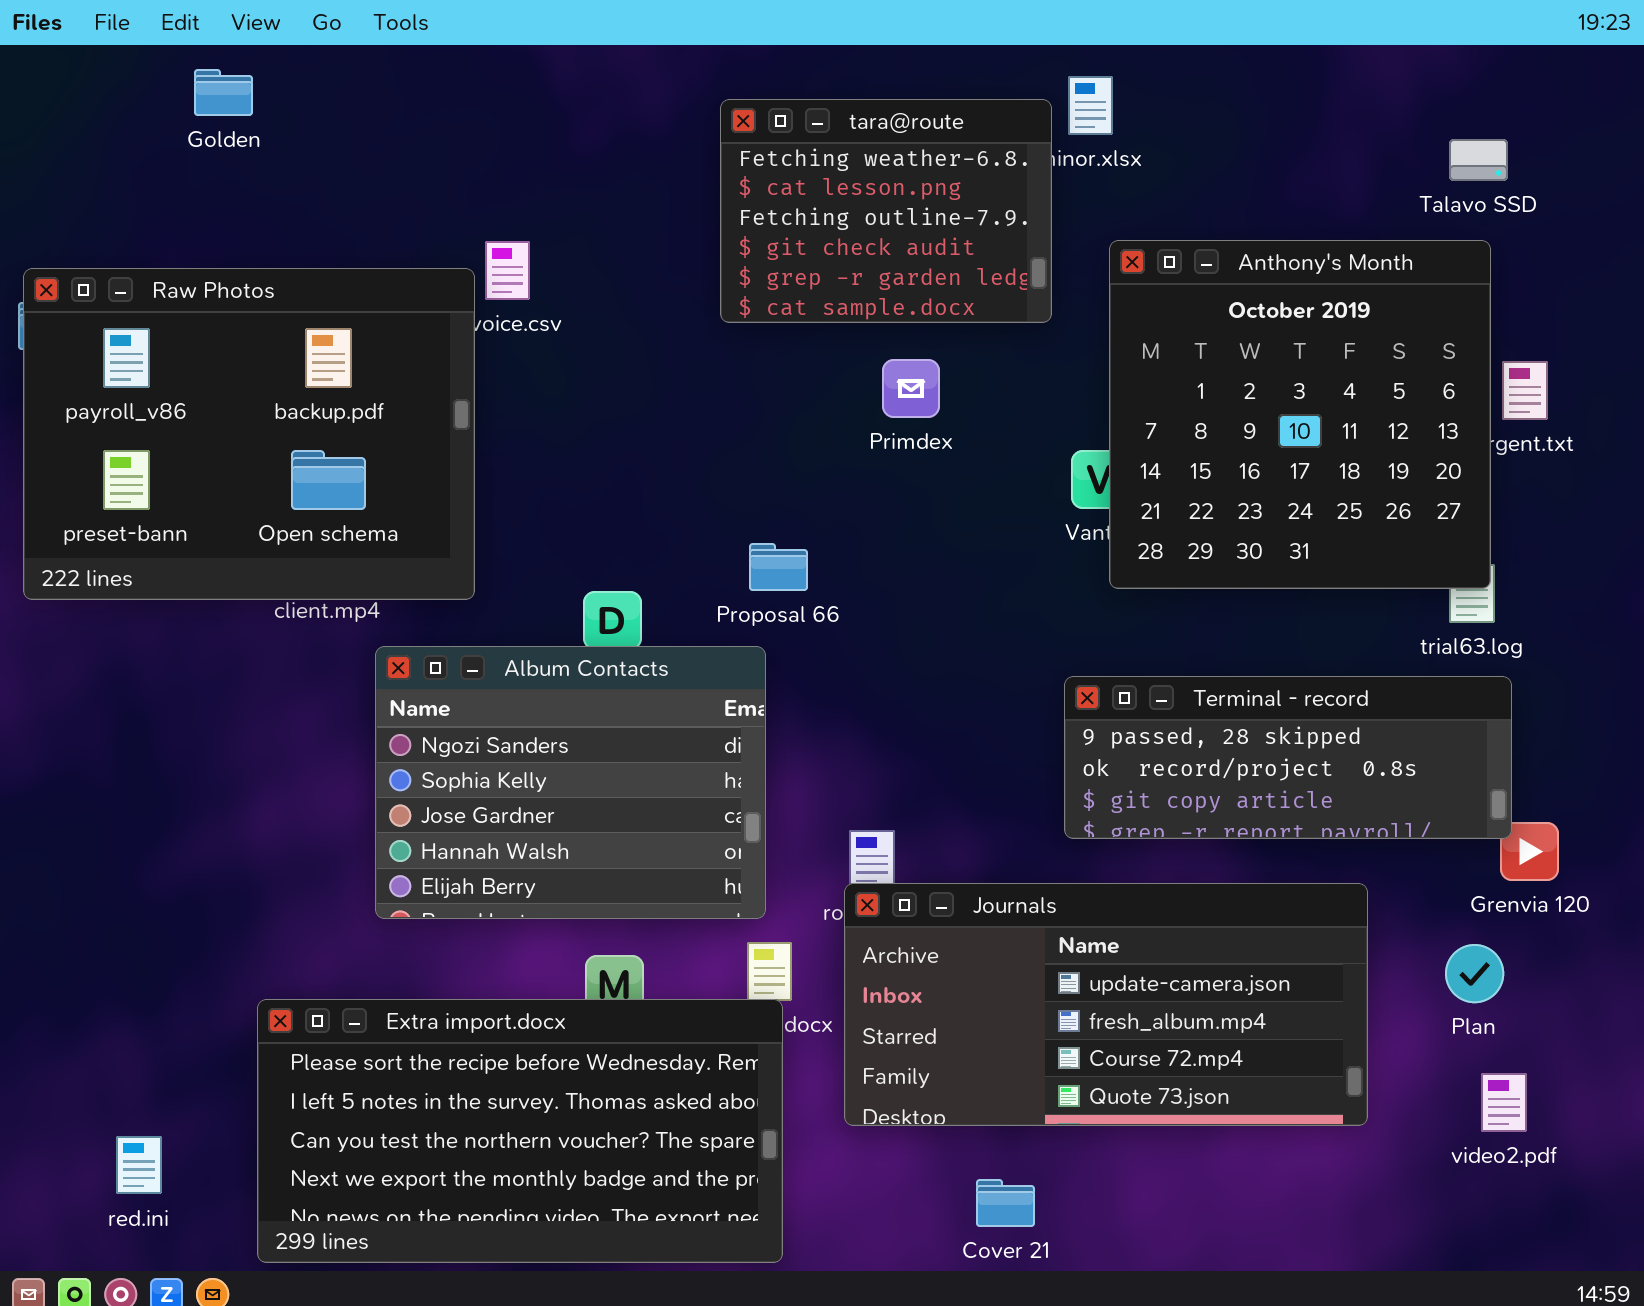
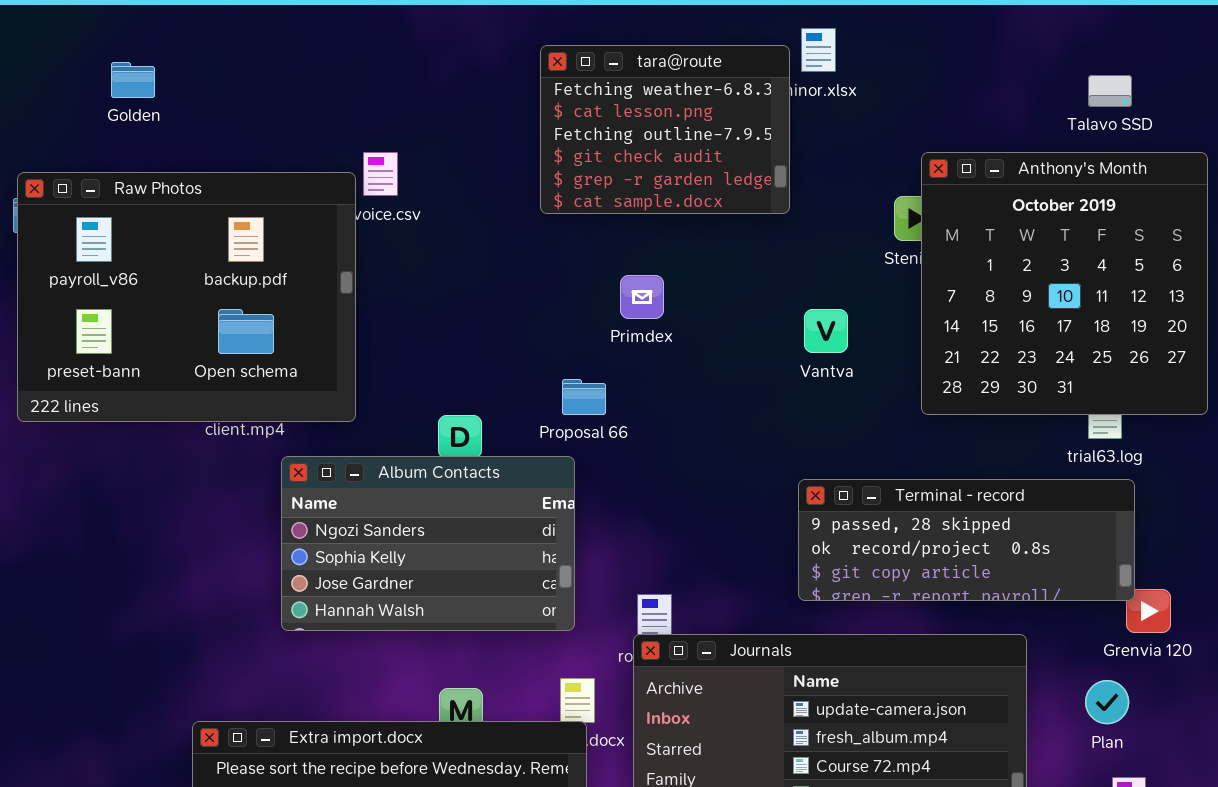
Golden: [194,69,253,116] -> [111,62,155,98], moved
Anthony's Month: [1109,240,1491,589] -> [921,152,1208,415], moved
Primdex: [882,359,940,418] -> [620,275,664,319], moved
Album Contacts: [375,646,766,919] -> [281,456,575,631], resized

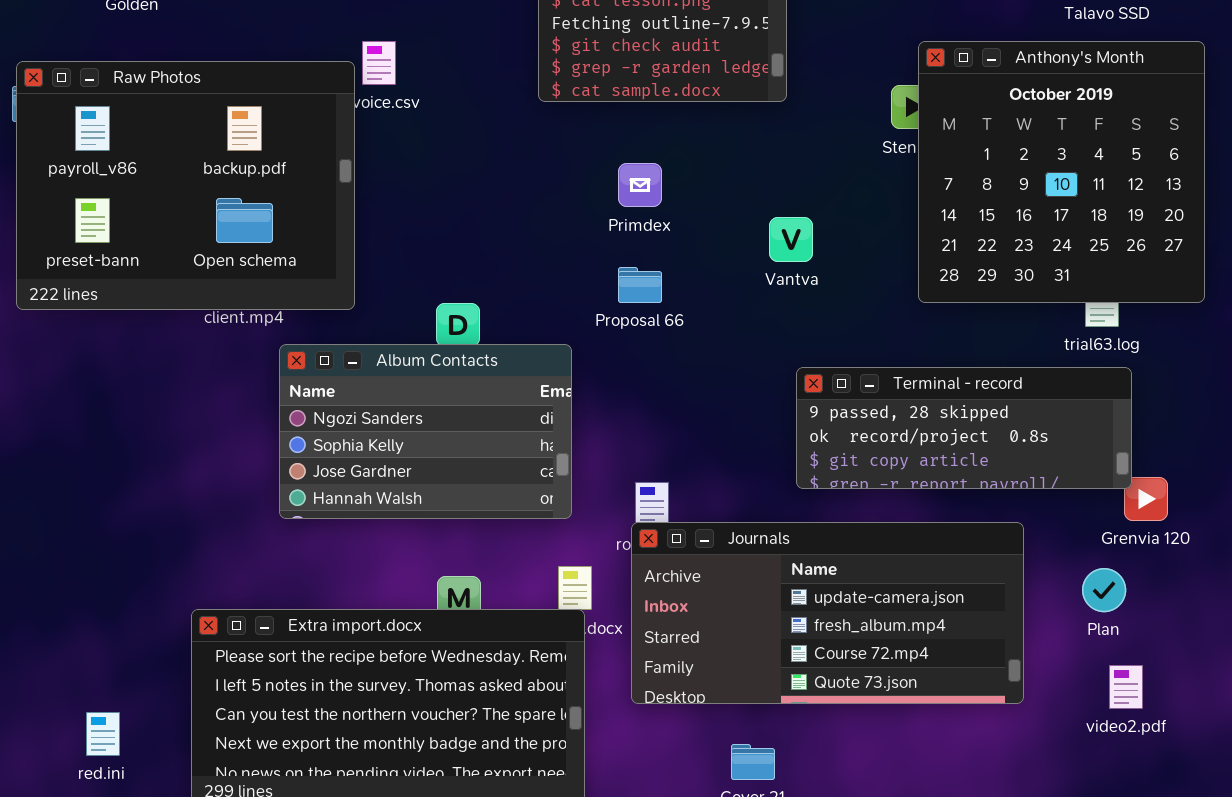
Vantva: [804,309,848,353] -> [769,217,813,262], moved
Proposal 66: [562,379,606,415] -> [618,267,662,303], moved

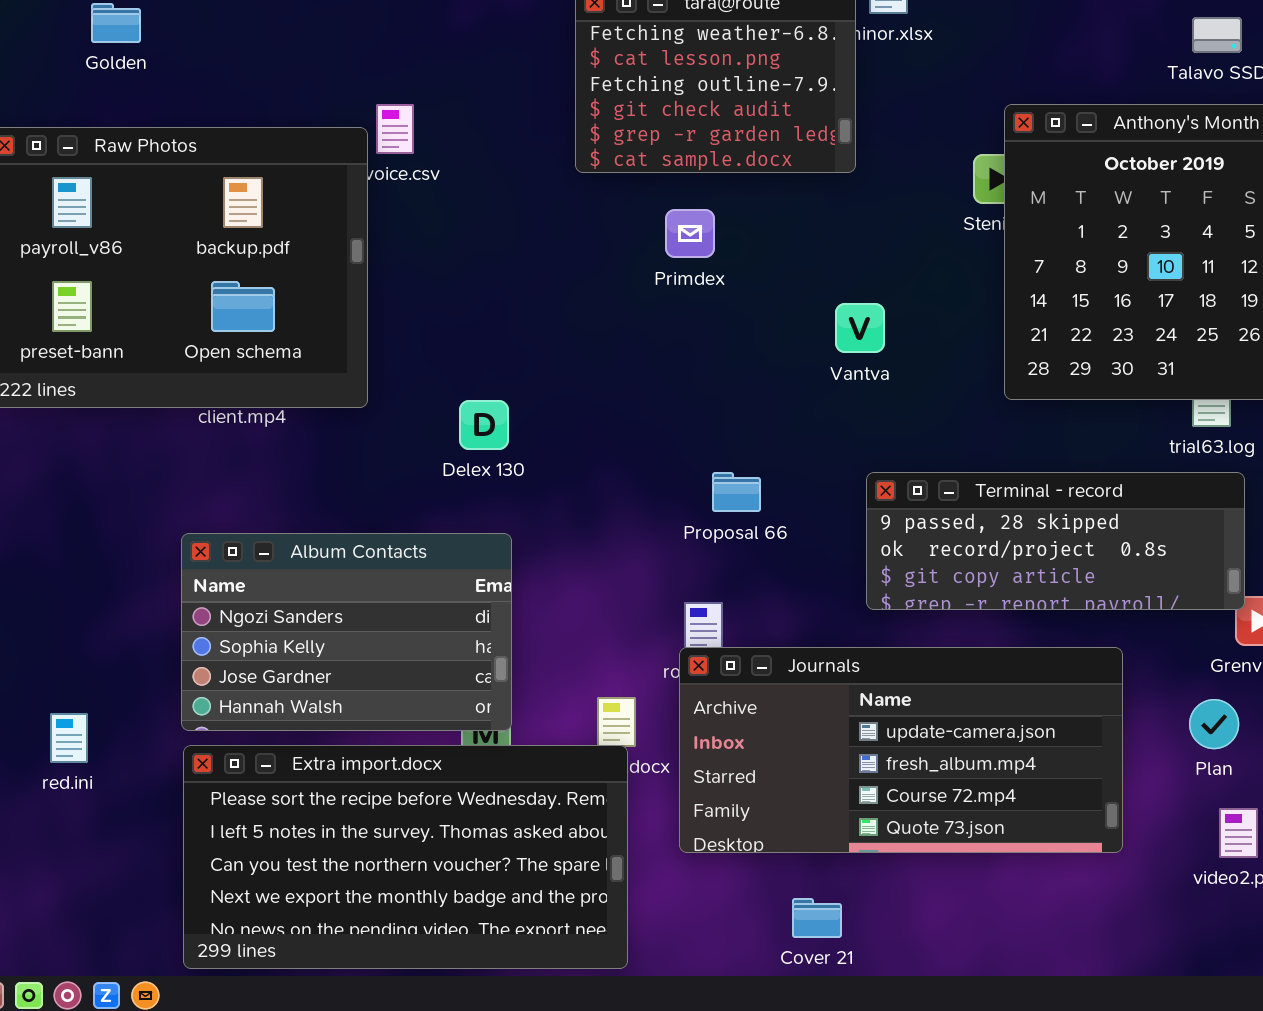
Primdex: [618,163,662,207] -> [665,209,715,258], moved
Proposal 66: [618,267,662,303] -> [712,472,761,512], moved
Album Contacts: [279,344,572,519] -> [181,533,512,731], moved
red.ini: [86,712,120,756] -> [50,713,88,763], moved

